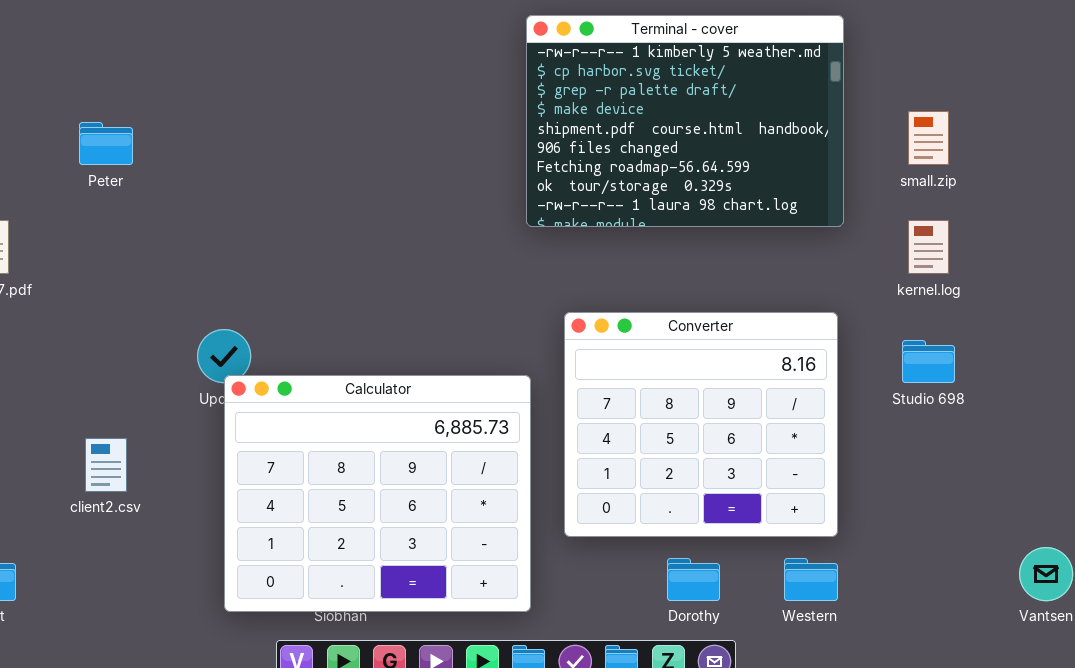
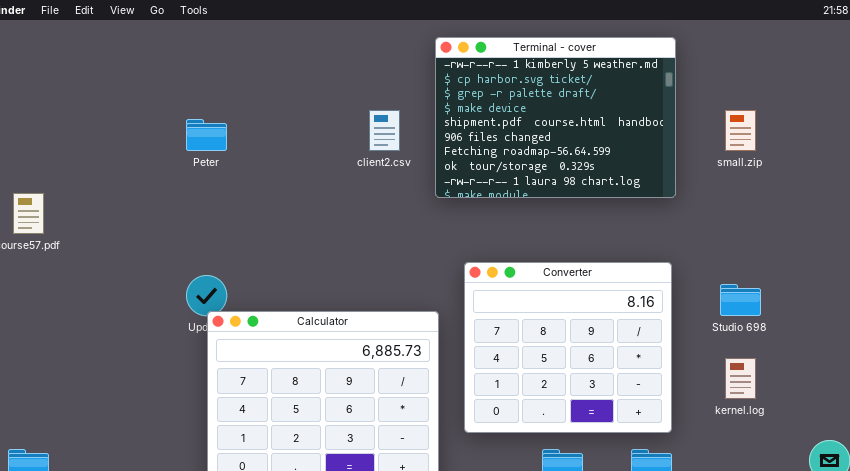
Peter: [79,122,133,165] -> [186,119,227,151], moved
kernel.log: [908,220,949,274] -> [725,358,756,399], moved
client2.csv: [85,438,127,492] -> [369,110,400,151], moved

